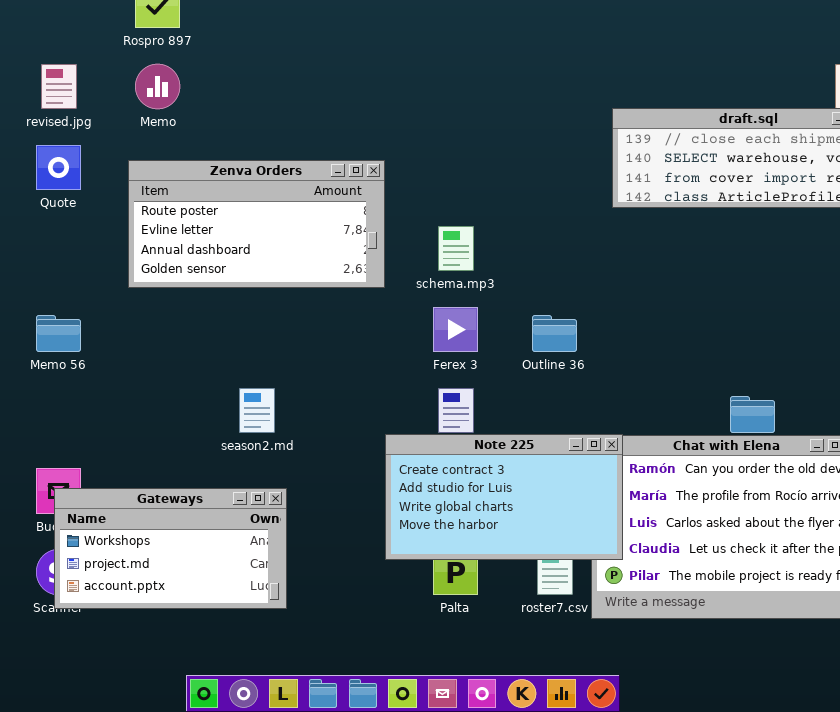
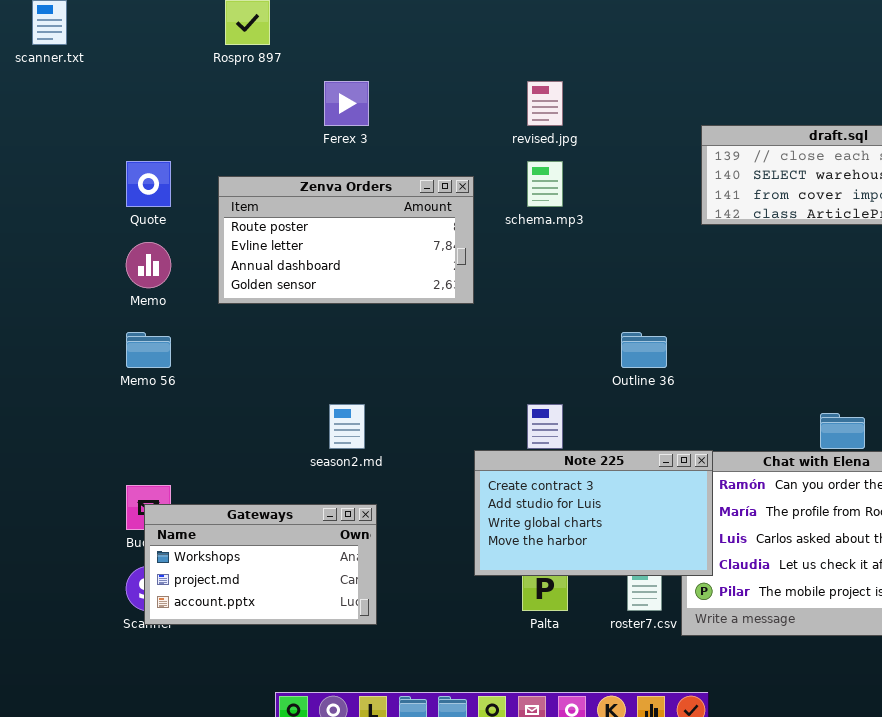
revised.jpg: [41,64,77,109] -> [527,81,563,126], moved
Memo: [135,64,180,109] -> [126,242,171,288], moved
schema.mp3: [438,226,474,271] -> [527,161,563,207], moved
Ferex 3: [433,307,478,352] -> [324,81,369,126], moved

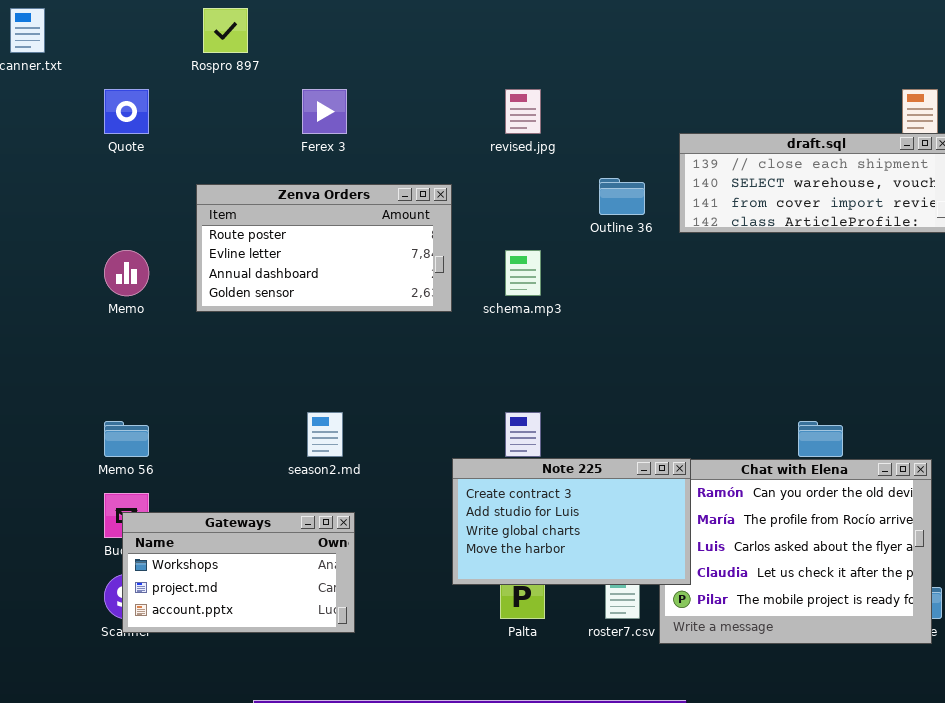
Quote: [126,161,171,207] -> [104,89,149,134], moved
schema.mp3: [527,161,563,207] -> [505,250,541,296], moved
Memo 56: [126,332,171,368] -> [104,421,149,457], moved
Outline 36: [621,332,667,368] -> [599,178,645,215], moved

